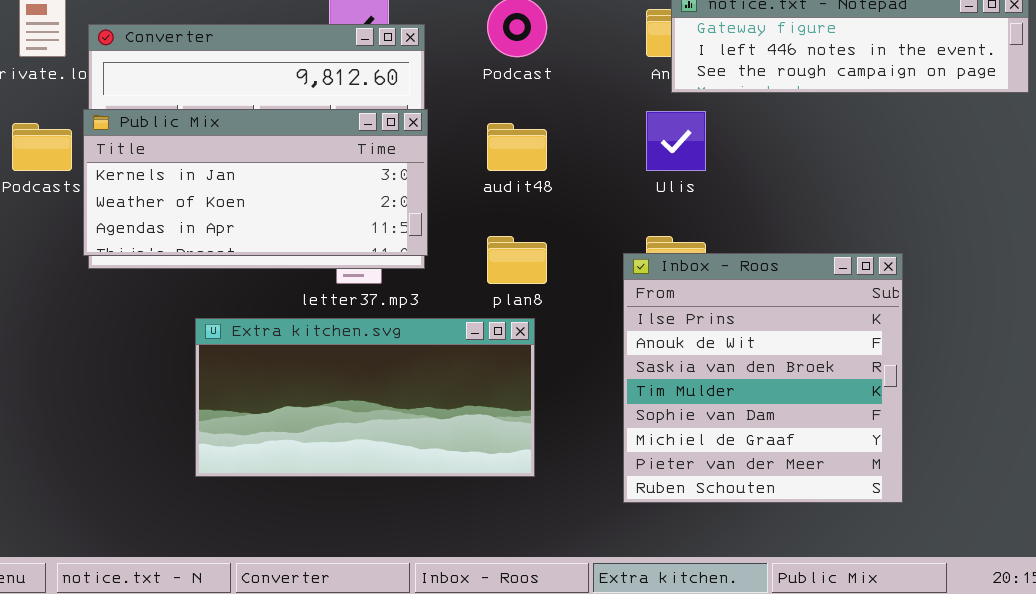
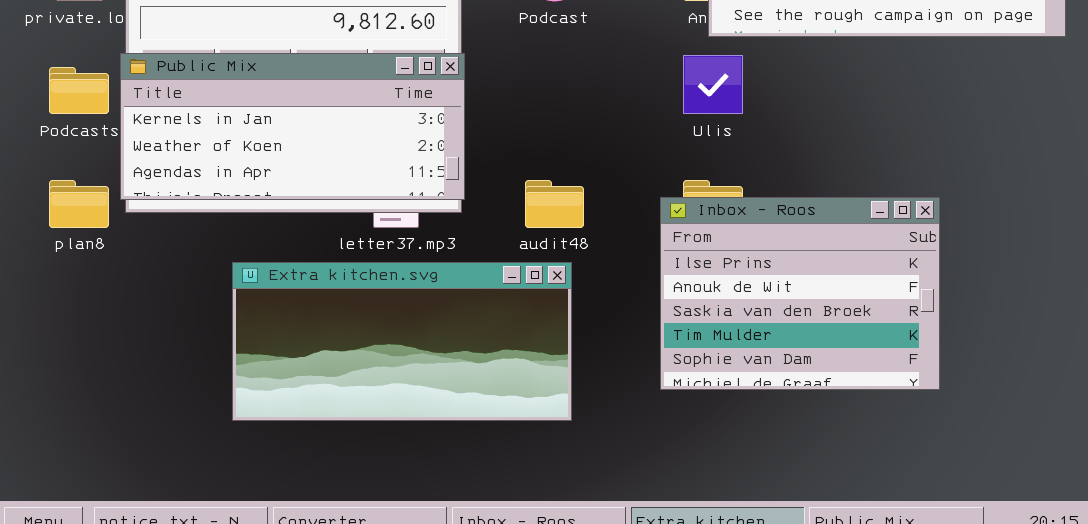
audit48: [487,123,547,171] -> [525,180,584,228], moved
plan8: [487,236,547,284] -> [49,180,109,228], moved
Inbox - Roos: [623,253,903,503] -> [660,197,940,390], resized

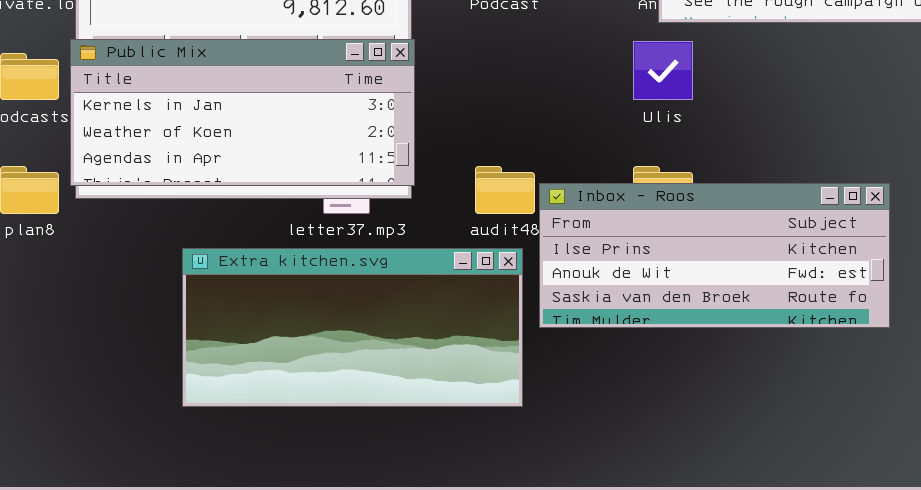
Inbox - Roos: [660,197,940,390] -> [539,183,890,328], resized

